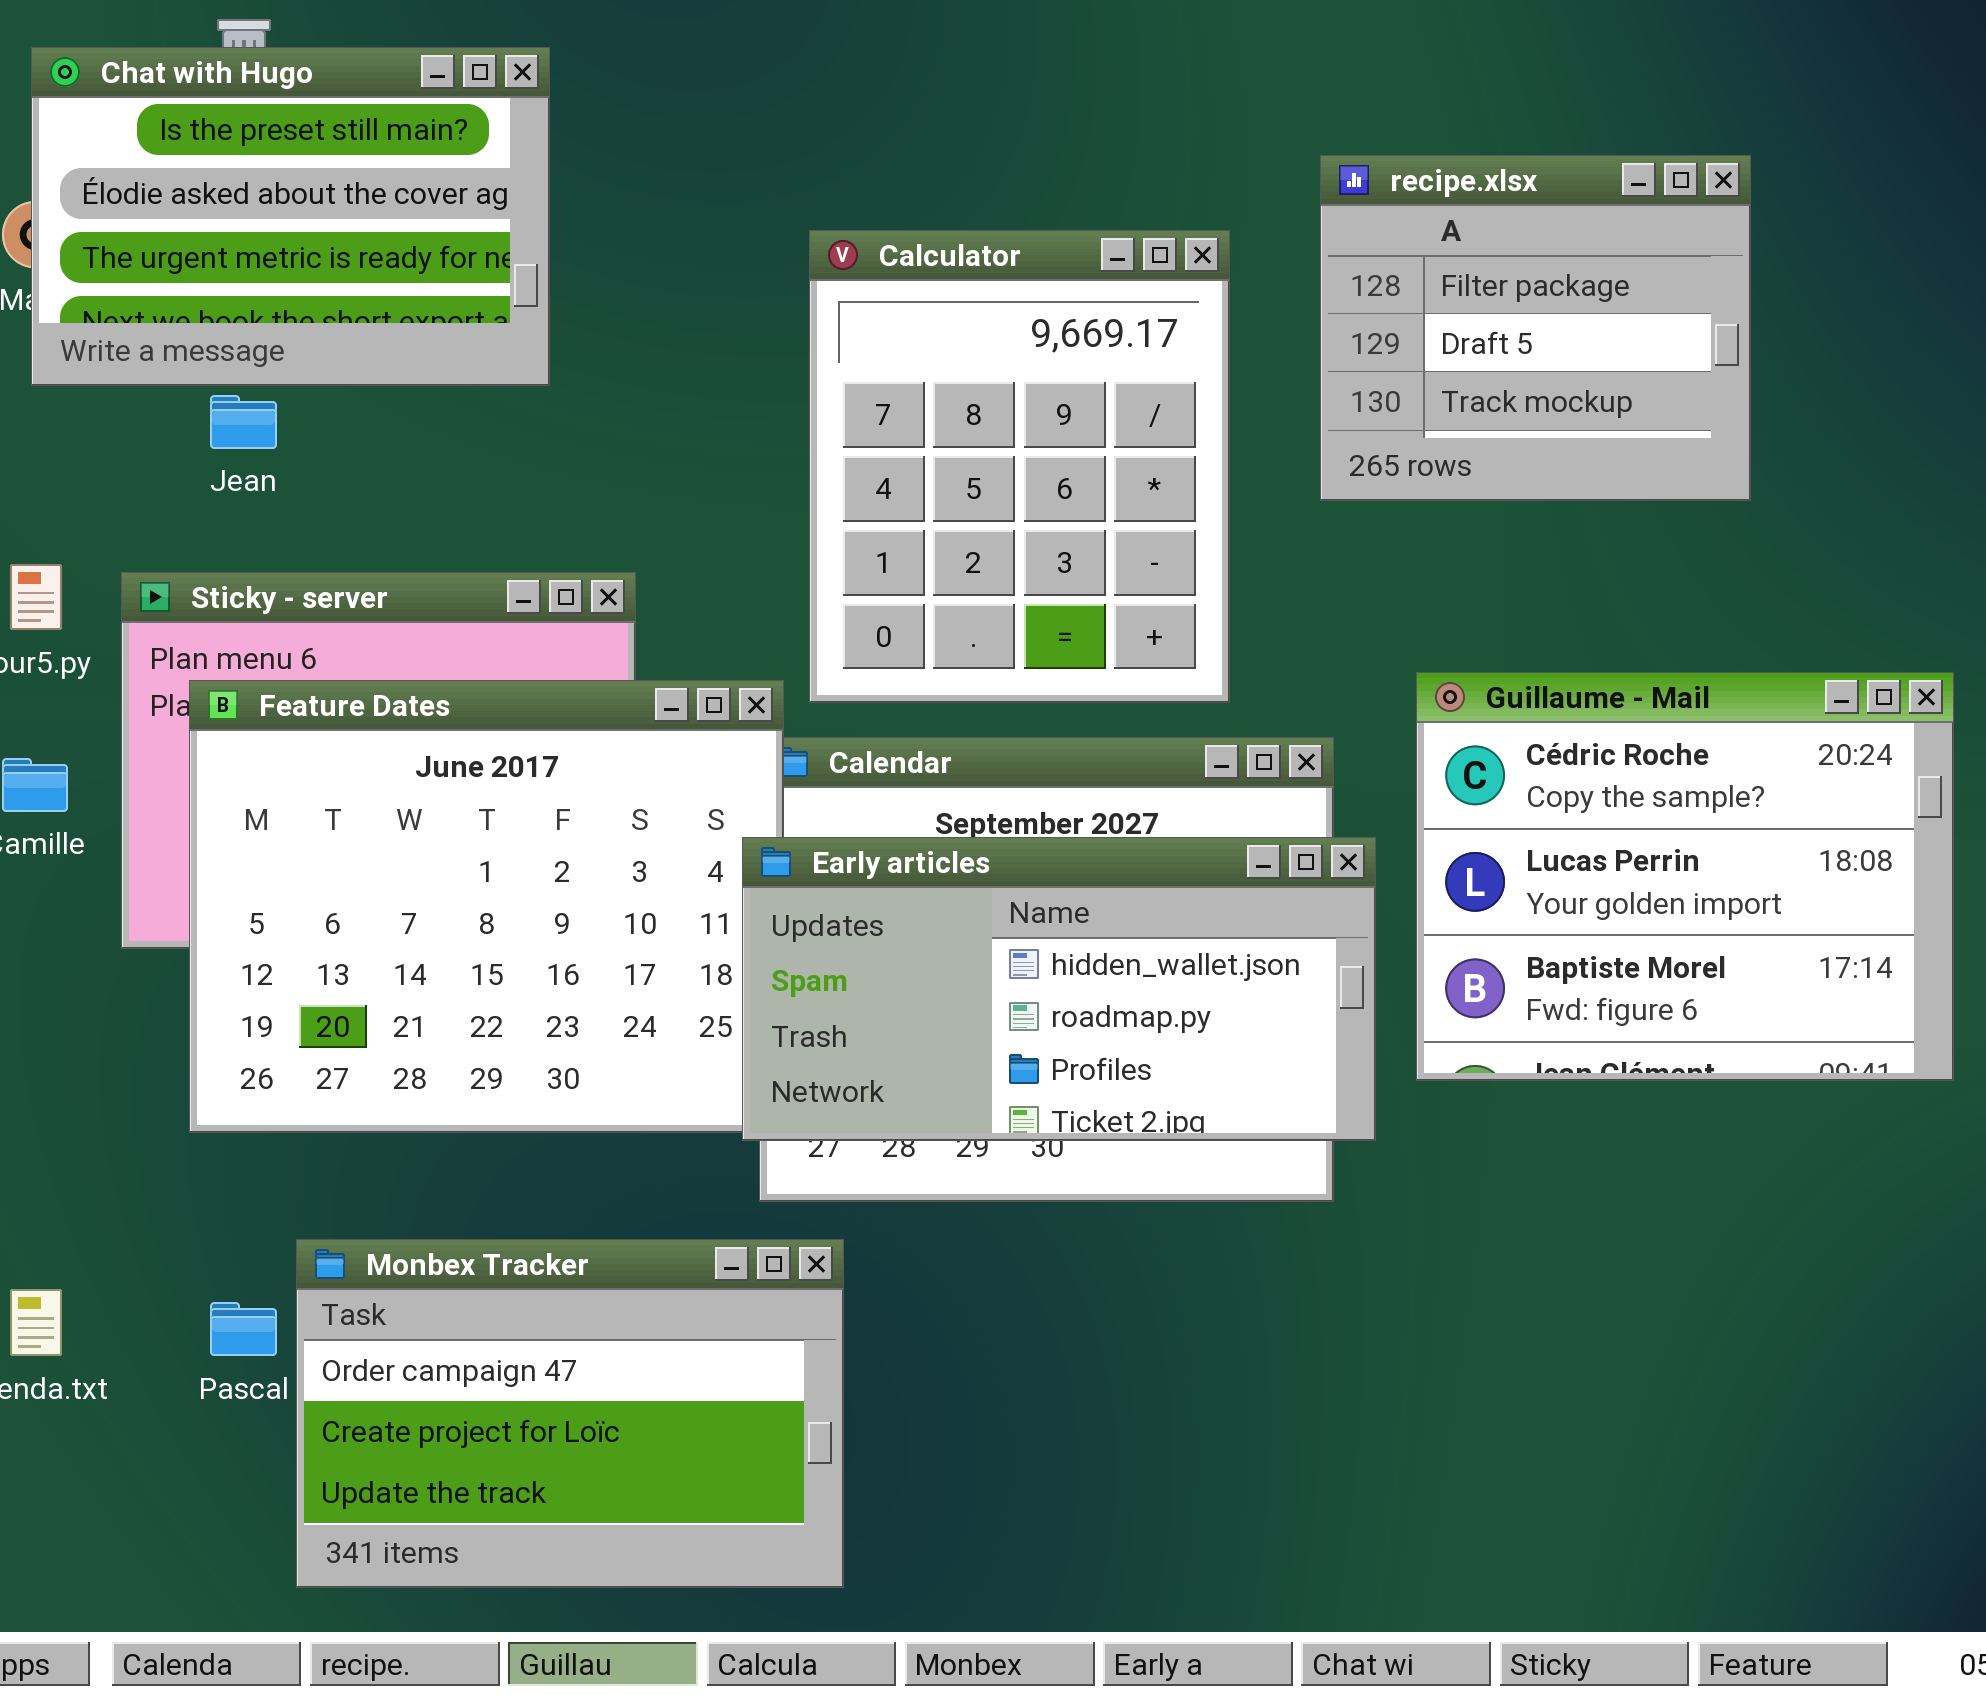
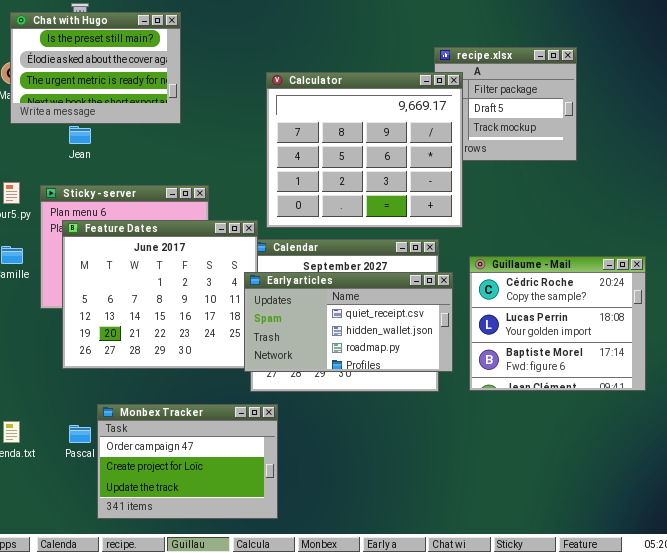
Calculator: [809,230,1230,703] -> [266,72,463,228], resized
Guillaume - Mail: [1416,672,1954,1081] -> [469,256,646,391], moved
Early articles: [742,837,1376,1141] -> [244,272,453,372], scrolled up 1 row

